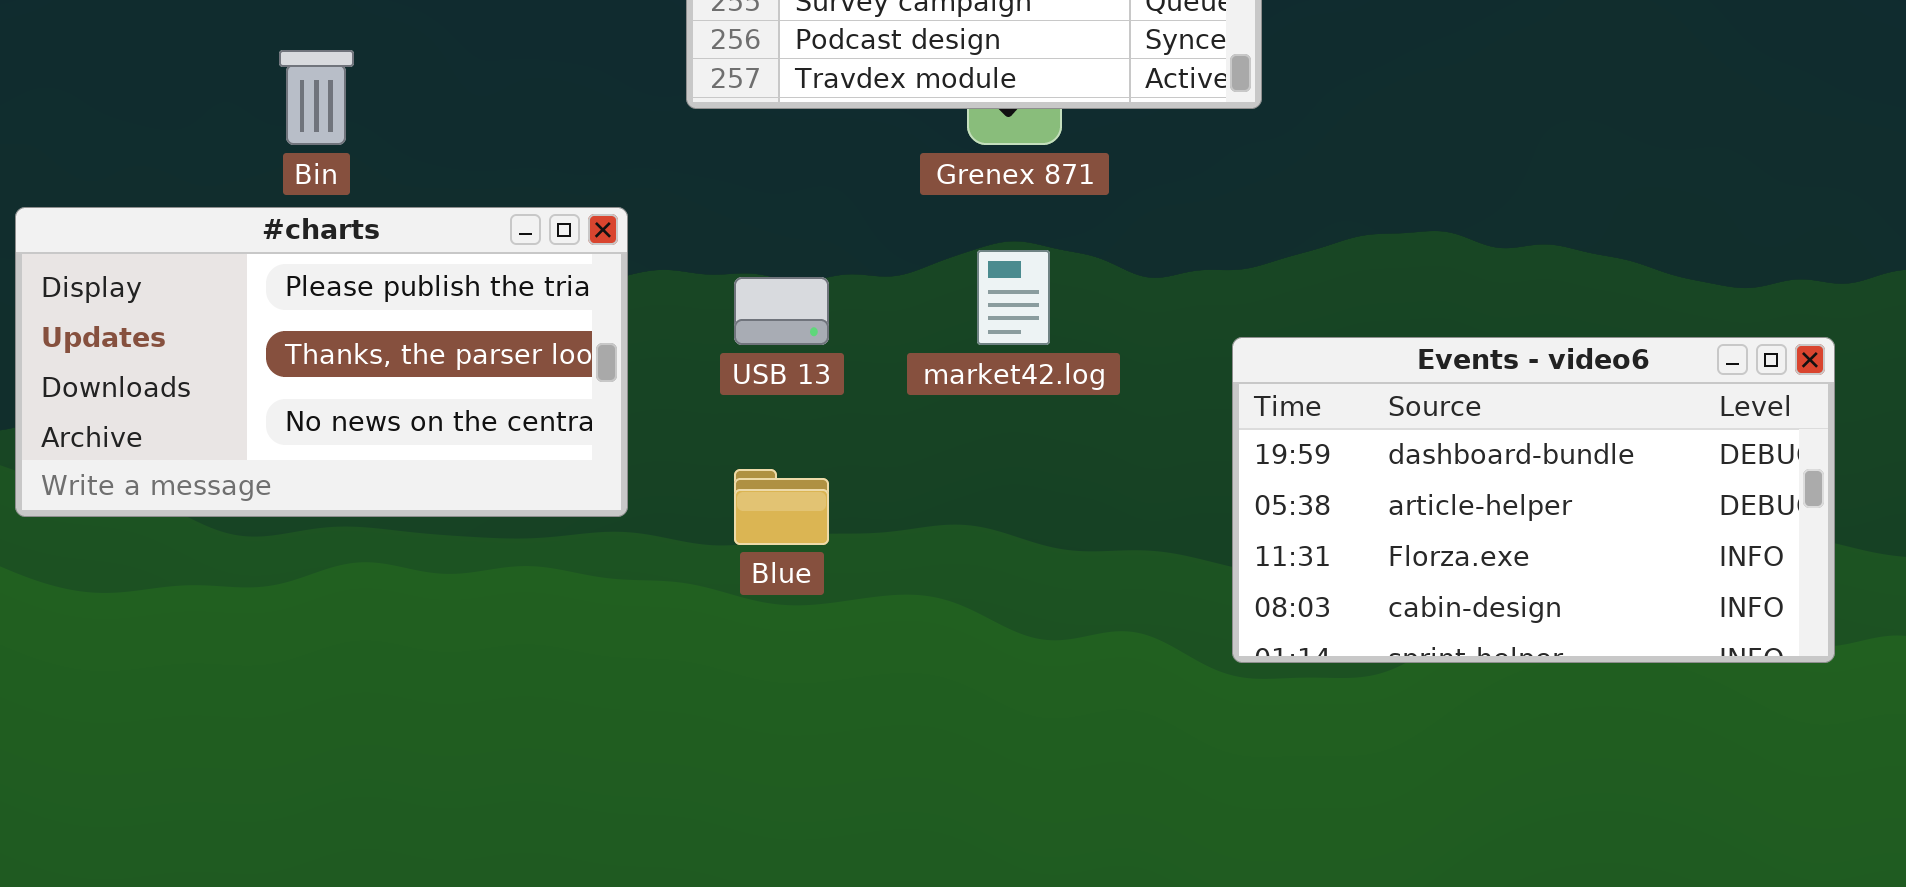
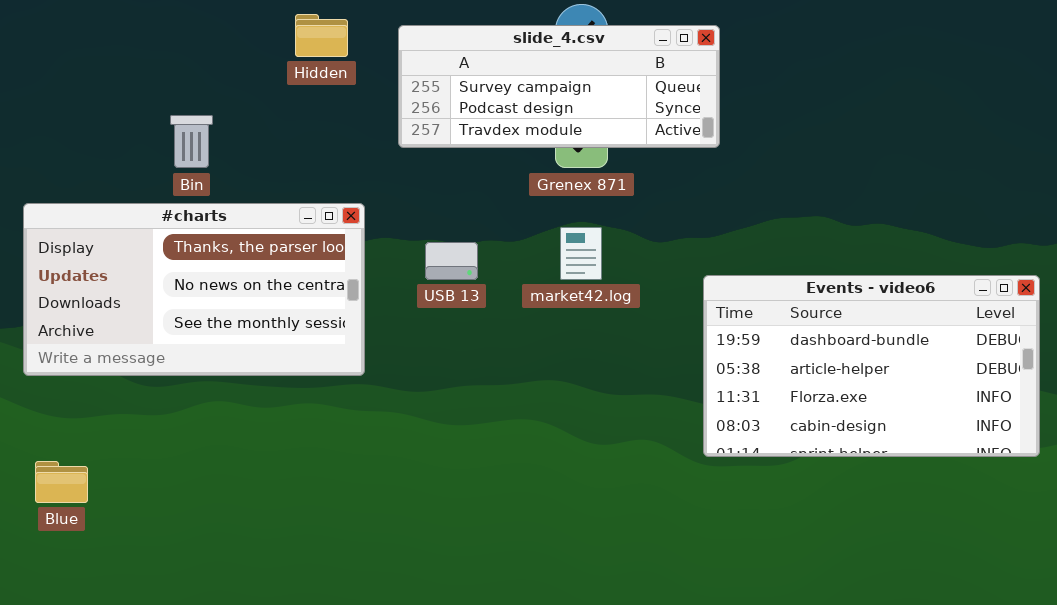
#charts: [15,207,628,517] -> [23,203,365,376], scrolled down 1 row
Blue: [734,469,829,545] -> [35,461,88,503], moved

